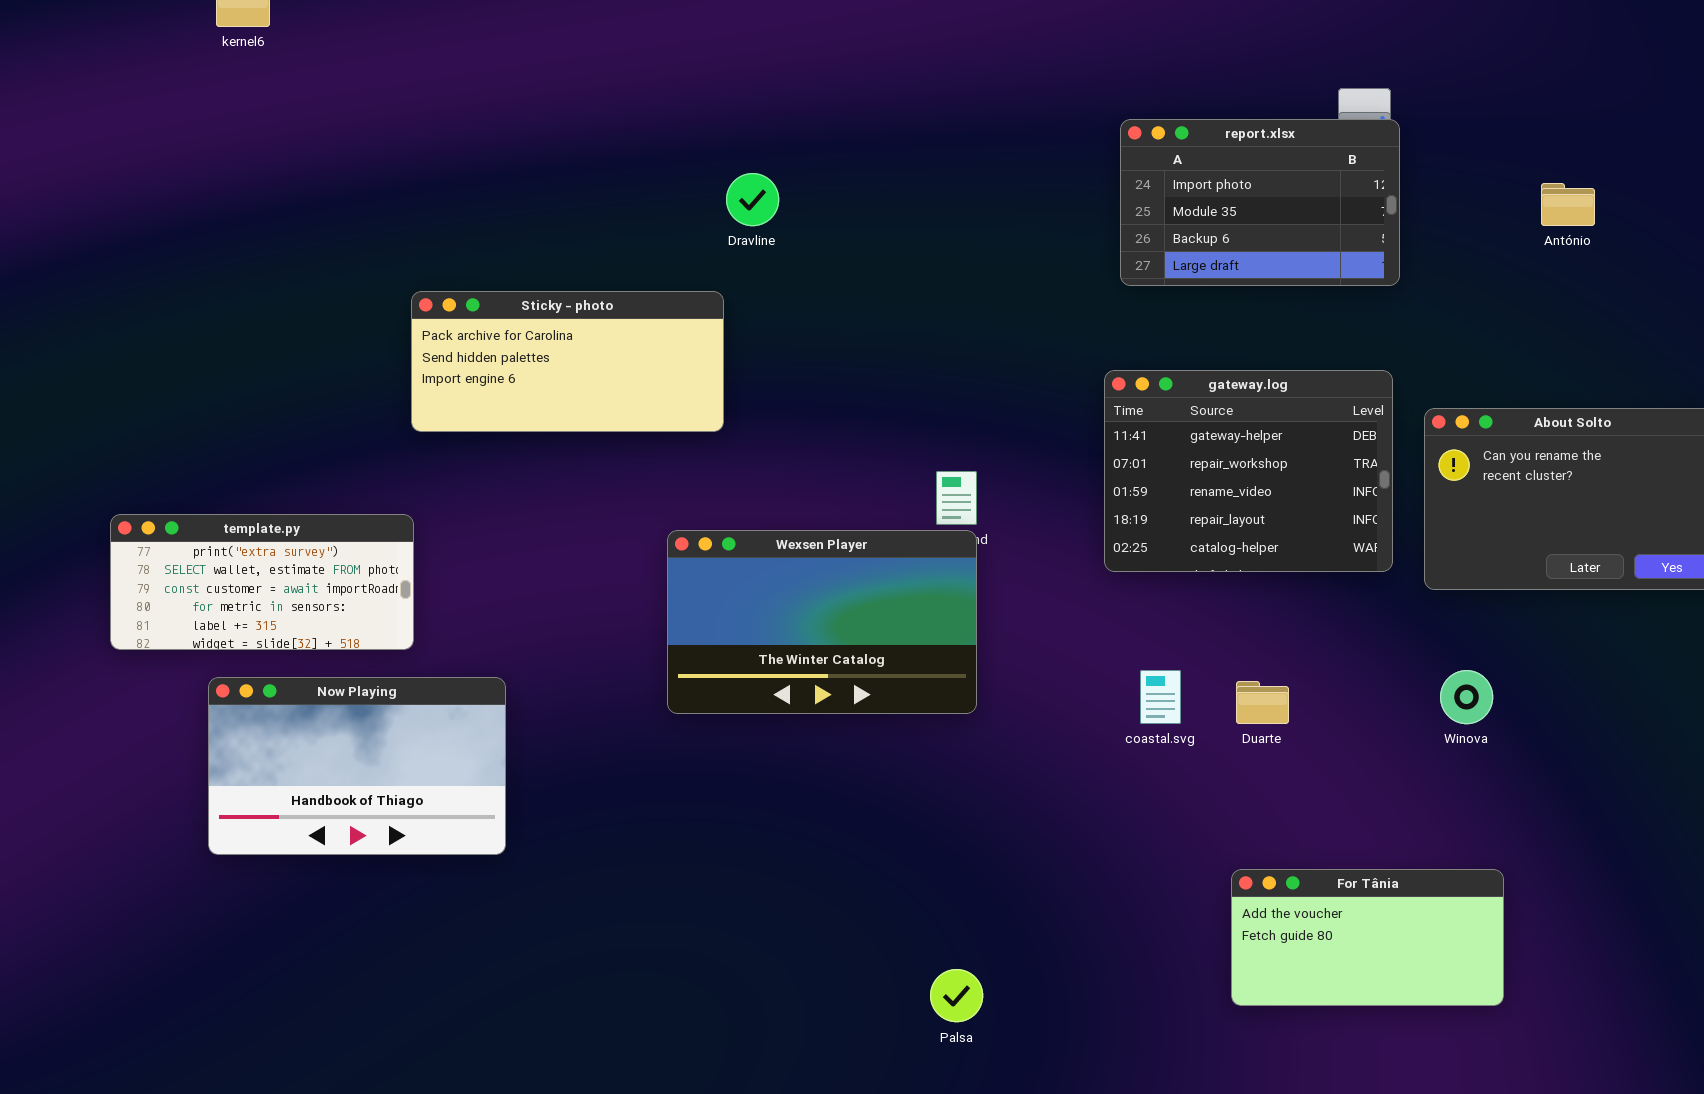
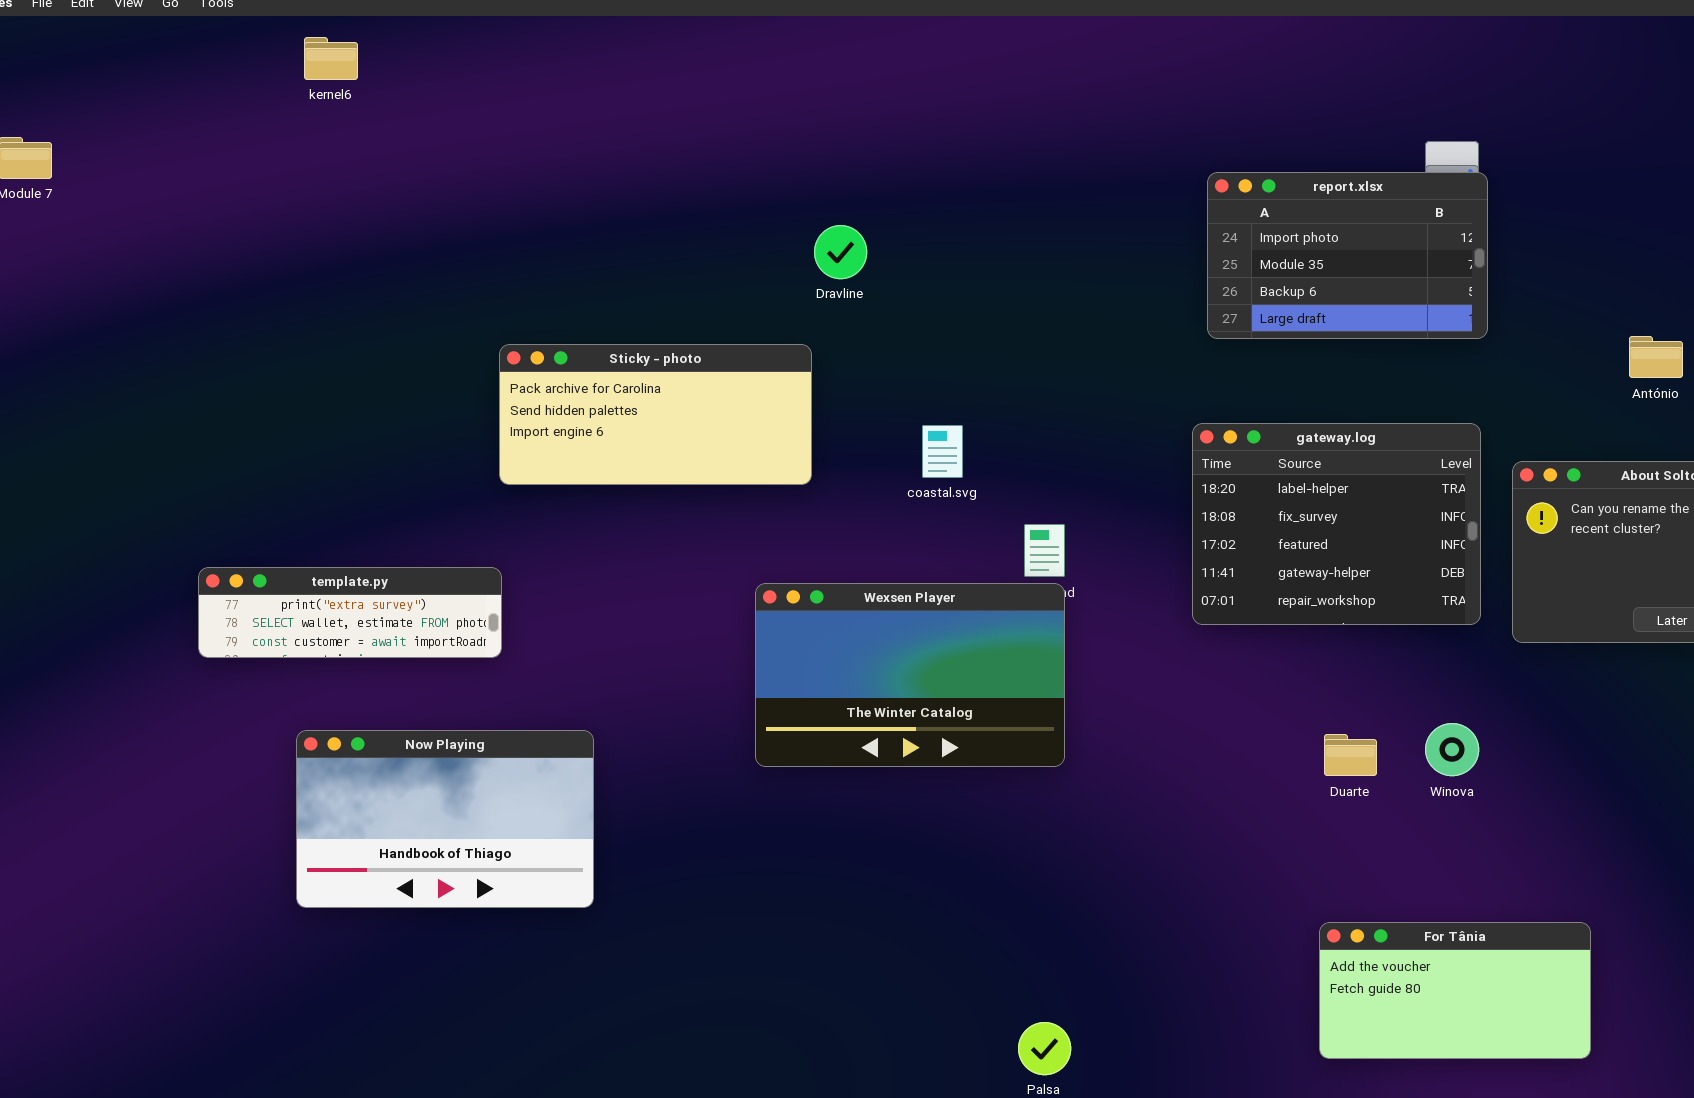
António: [1541,183,1595,226] -> [1629,336,1683,378], moved
gateway.log: [1104,370,1393,572] -> [1192,423,1481,625], scrolled up 3 rows
template.py: [110,514,414,650] -> [198,567,502,658], resized
coastal.svg: [1140,670,1181,724] -> [922,425,963,478], moved
Winova: [1440,670,1493,724] -> [1425,723,1479,776], moved

